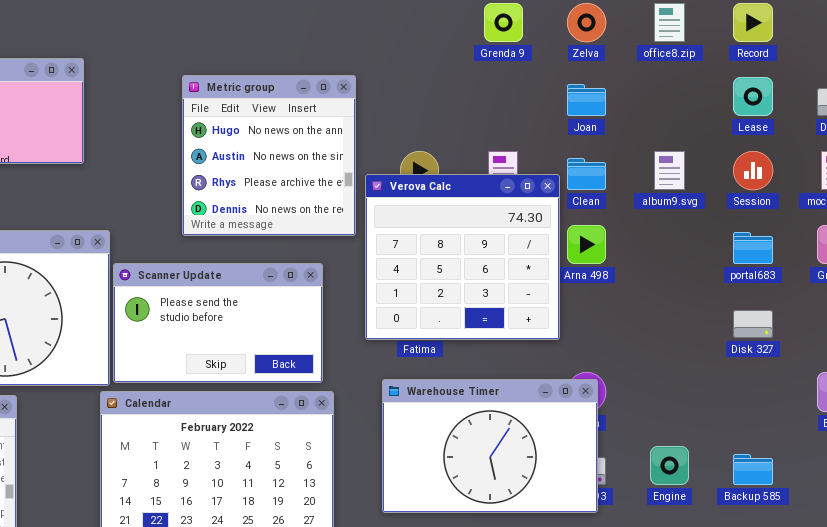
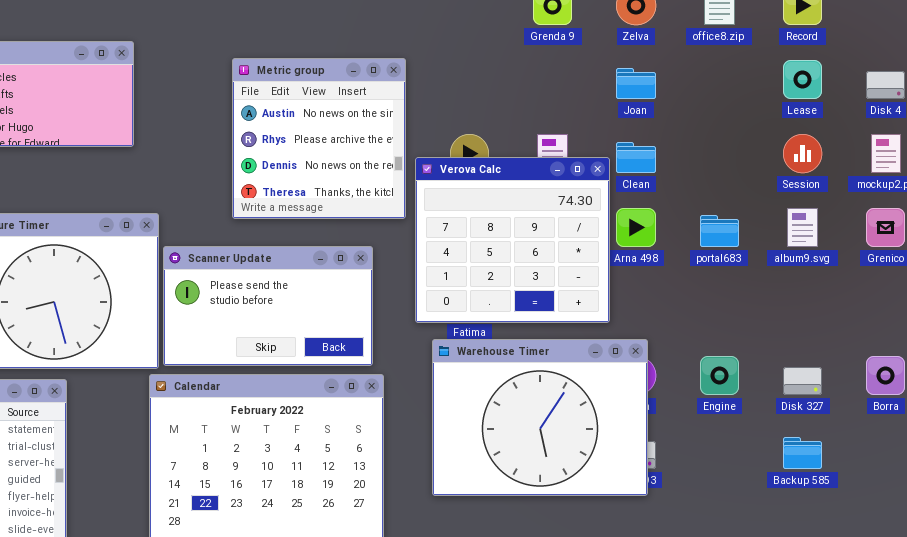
Metric group: [182,75,356,236] -> [232,58,406,219], scrolled down 1 row
album9.svg: [654,151,685,190] -> [787,208,818,247], moved
portal683: [733,232,773,264] -> [700,215,739,247], moved
Disk 327: [733,310,773,338] -> [783,367,822,395], moved
Warehouse Timer: [382,379,598,513] -> [432,339,648,496], resized
Engine: [650,446,689,485] -> [700,356,739,395], moved

